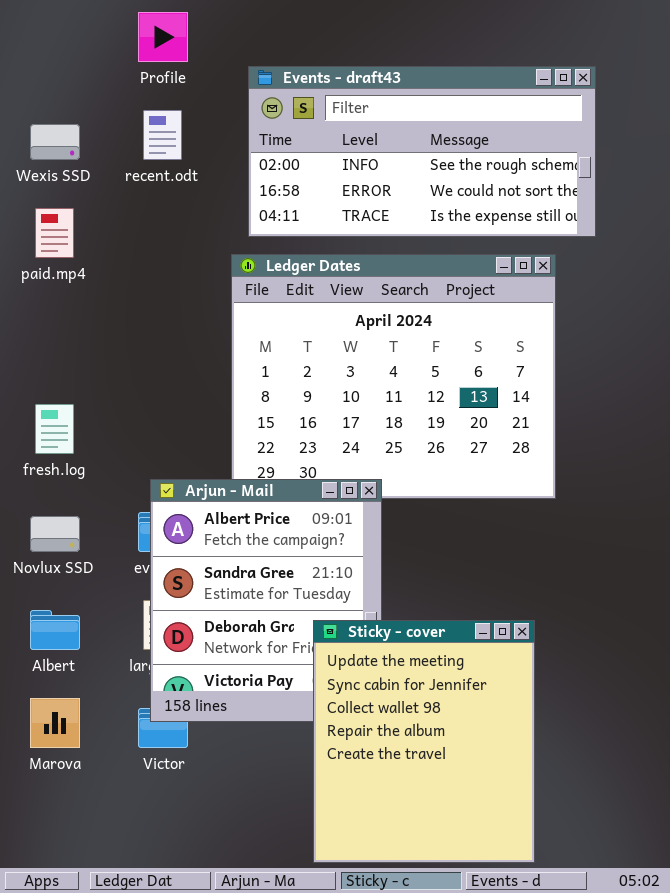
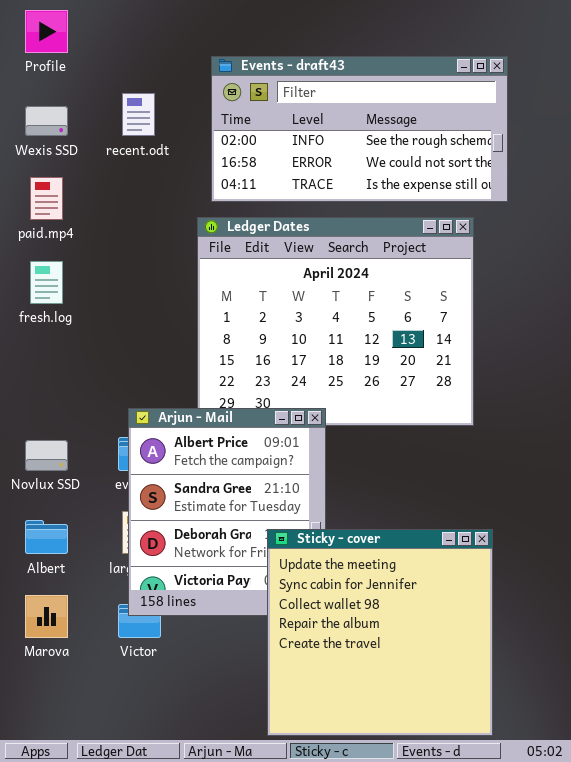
Profile: [138,12,188,62] -> [25,10,68,53], moved
fresh.log: [35,404,74,454] -> [30,261,63,304], moved
Sticky - cover: [313,620,535,863] -> [267,529,493,736], resized

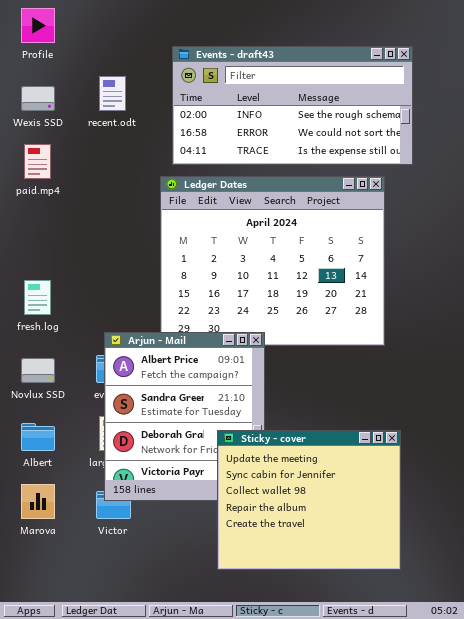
fresh.log: [30,261,63,304] -> [24,280,51,315], moved
Sticky - cover: [267,529,493,736] -> [217,430,401,570], resized

